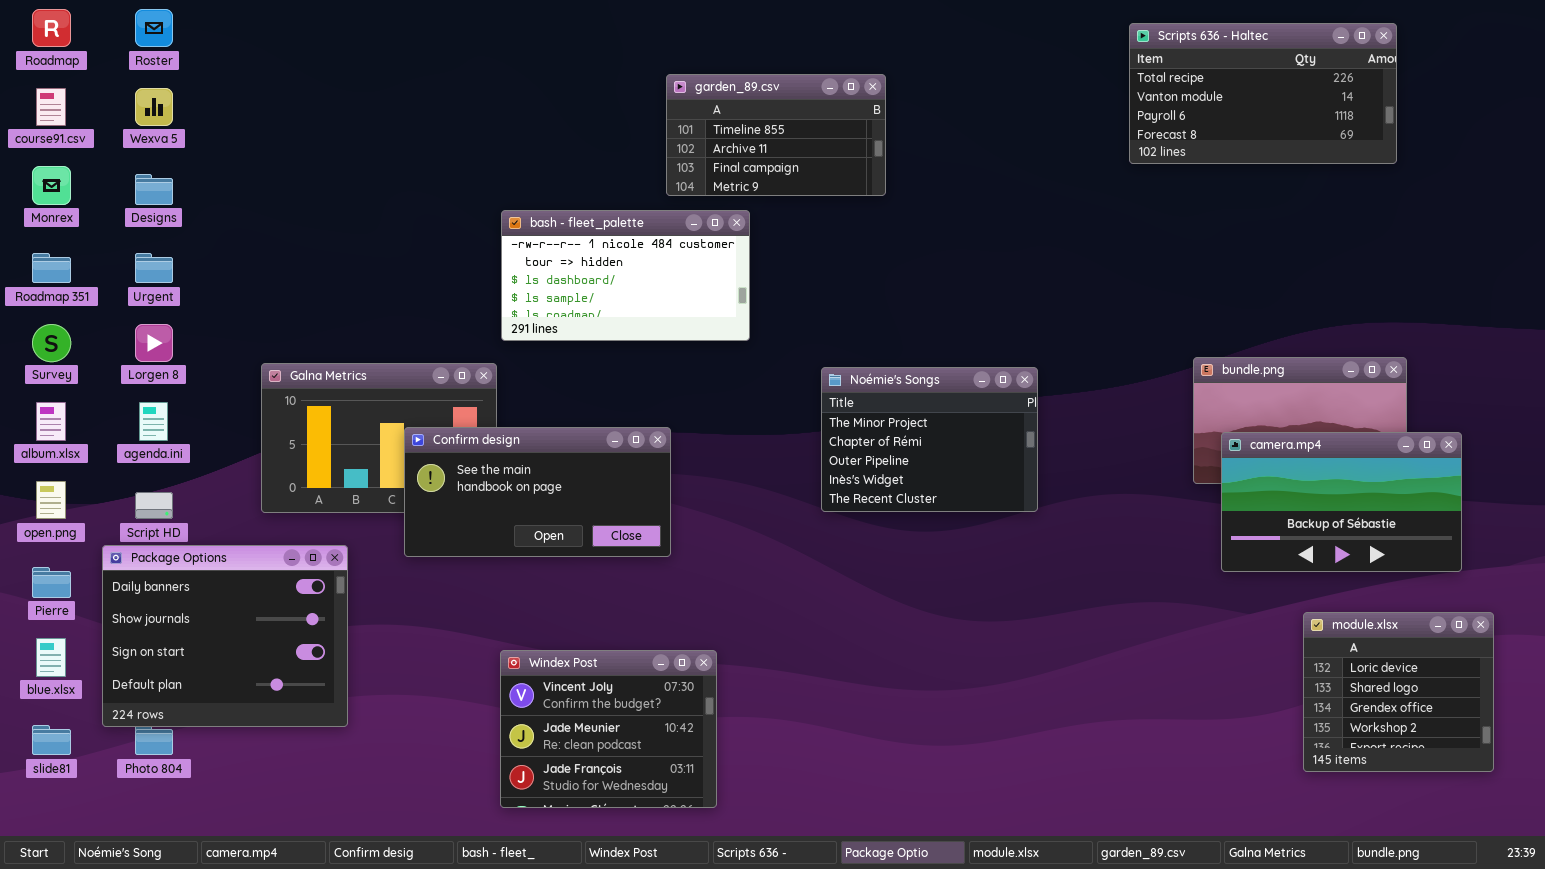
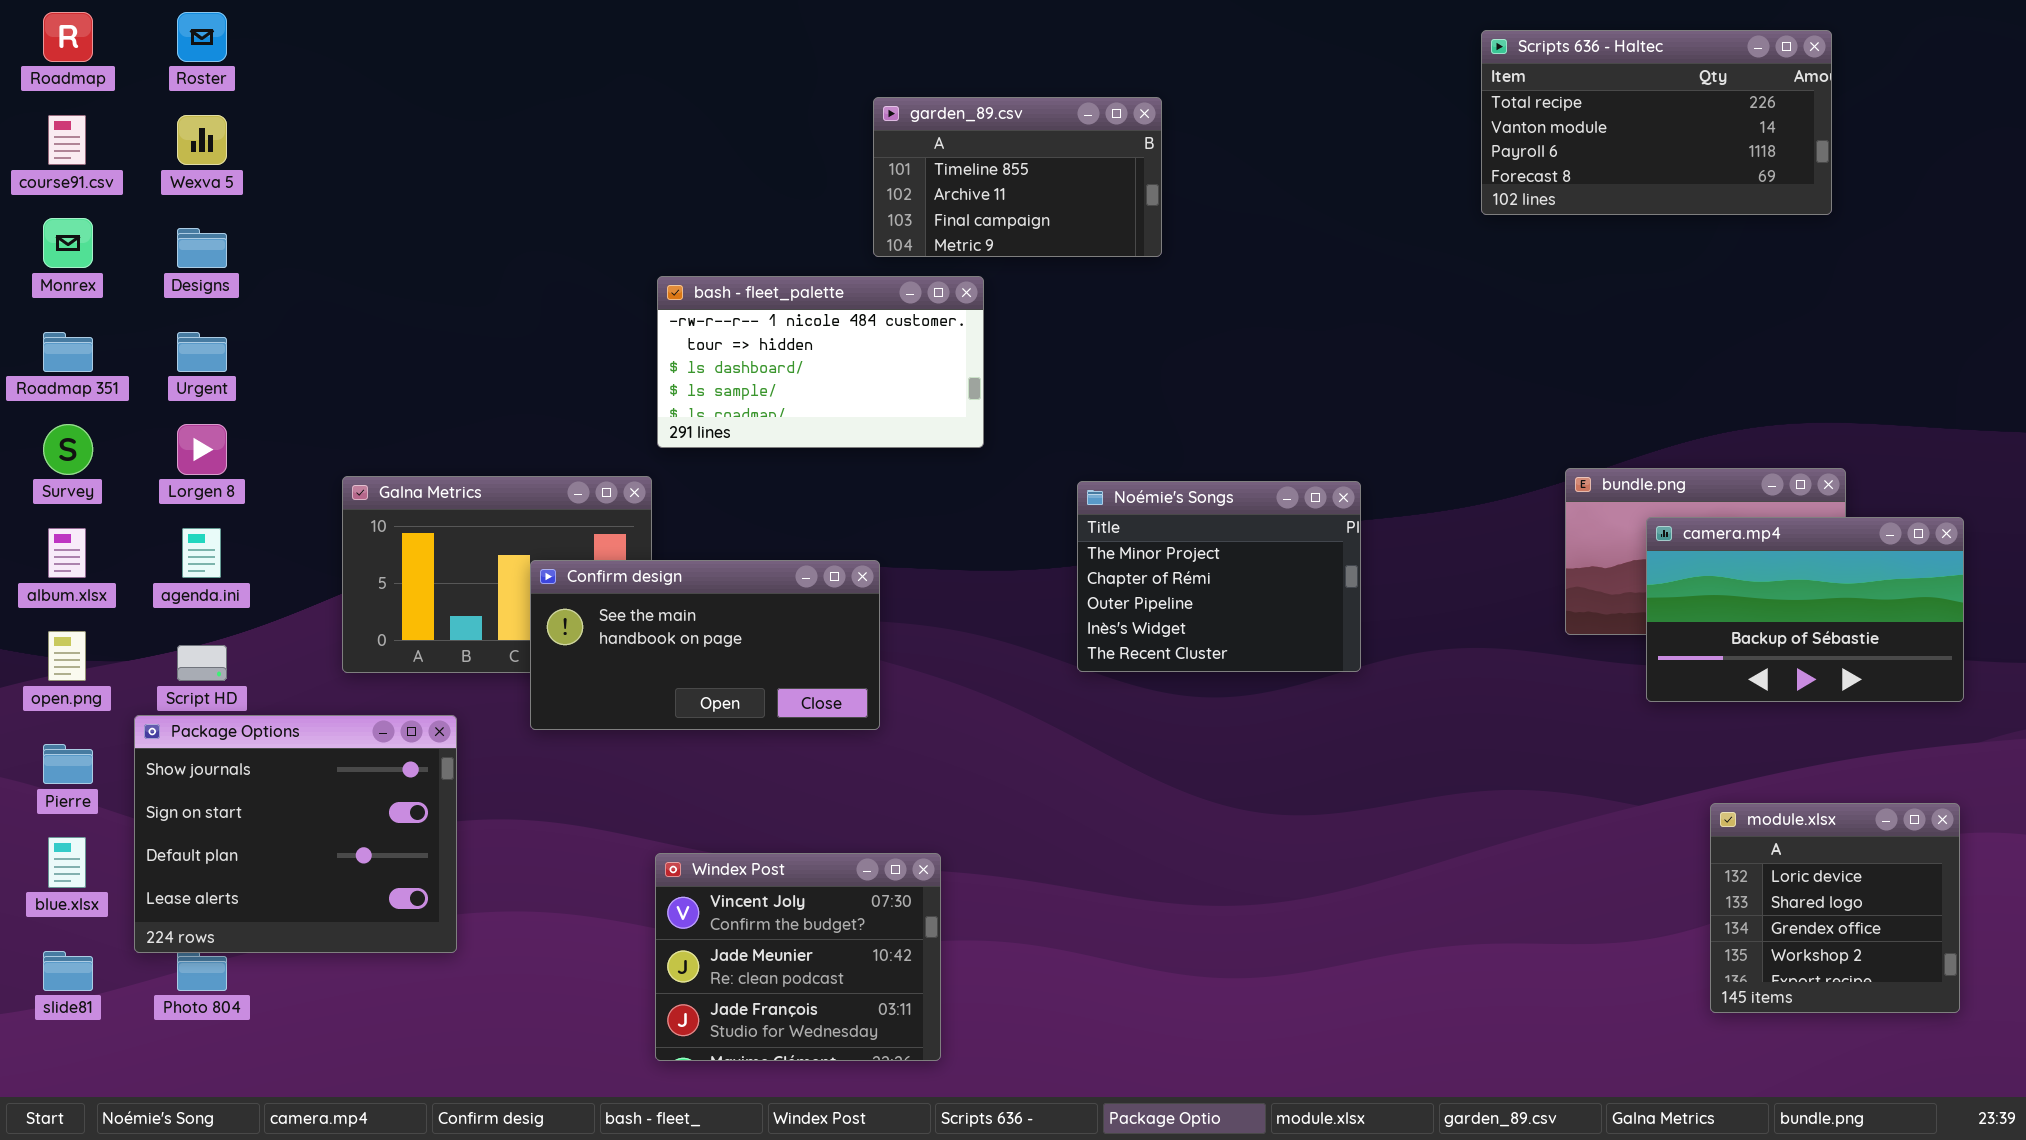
camera.mp4: [1221,432,1462,572] -> [1646,517,1964,702], moved
Package Options: [102,545,348,727] -> [134,715,457,953], scrolled down 1 row

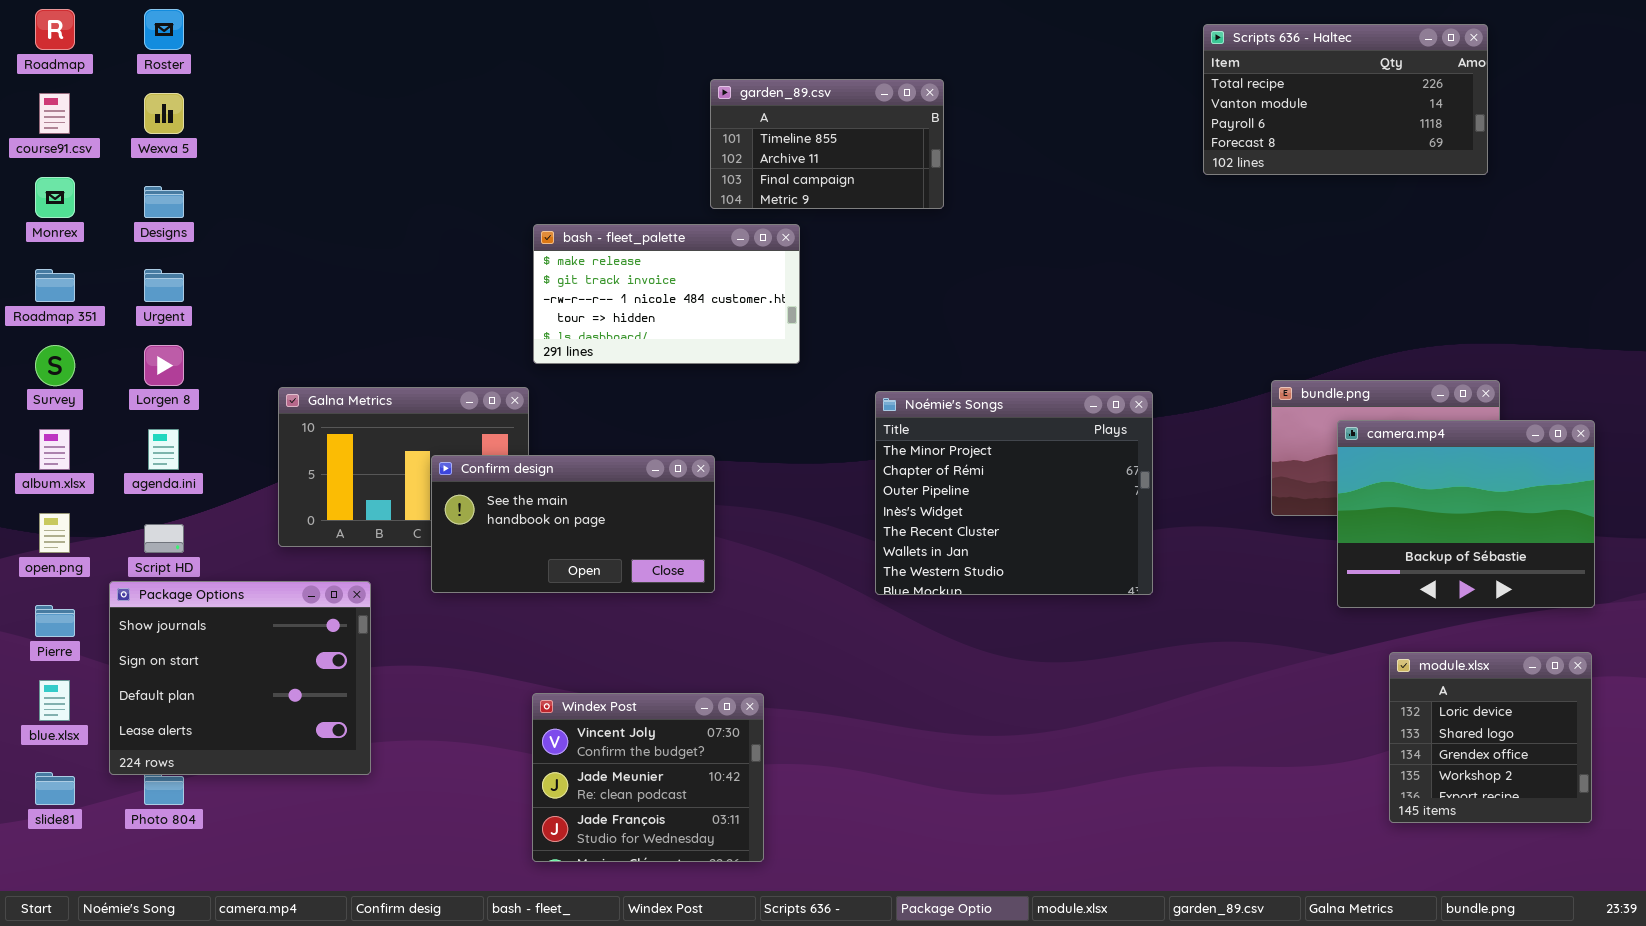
bash - fleet_palette: [657,276,984,448] -> [533,224,800,364], scrolled up 2 rows
Noémie's Songs: [1077,481,1361,672] -> [875,391,1153,595], resized
camera.mp4: [1646,517,1964,702] -> [1337,420,1595,608], resized

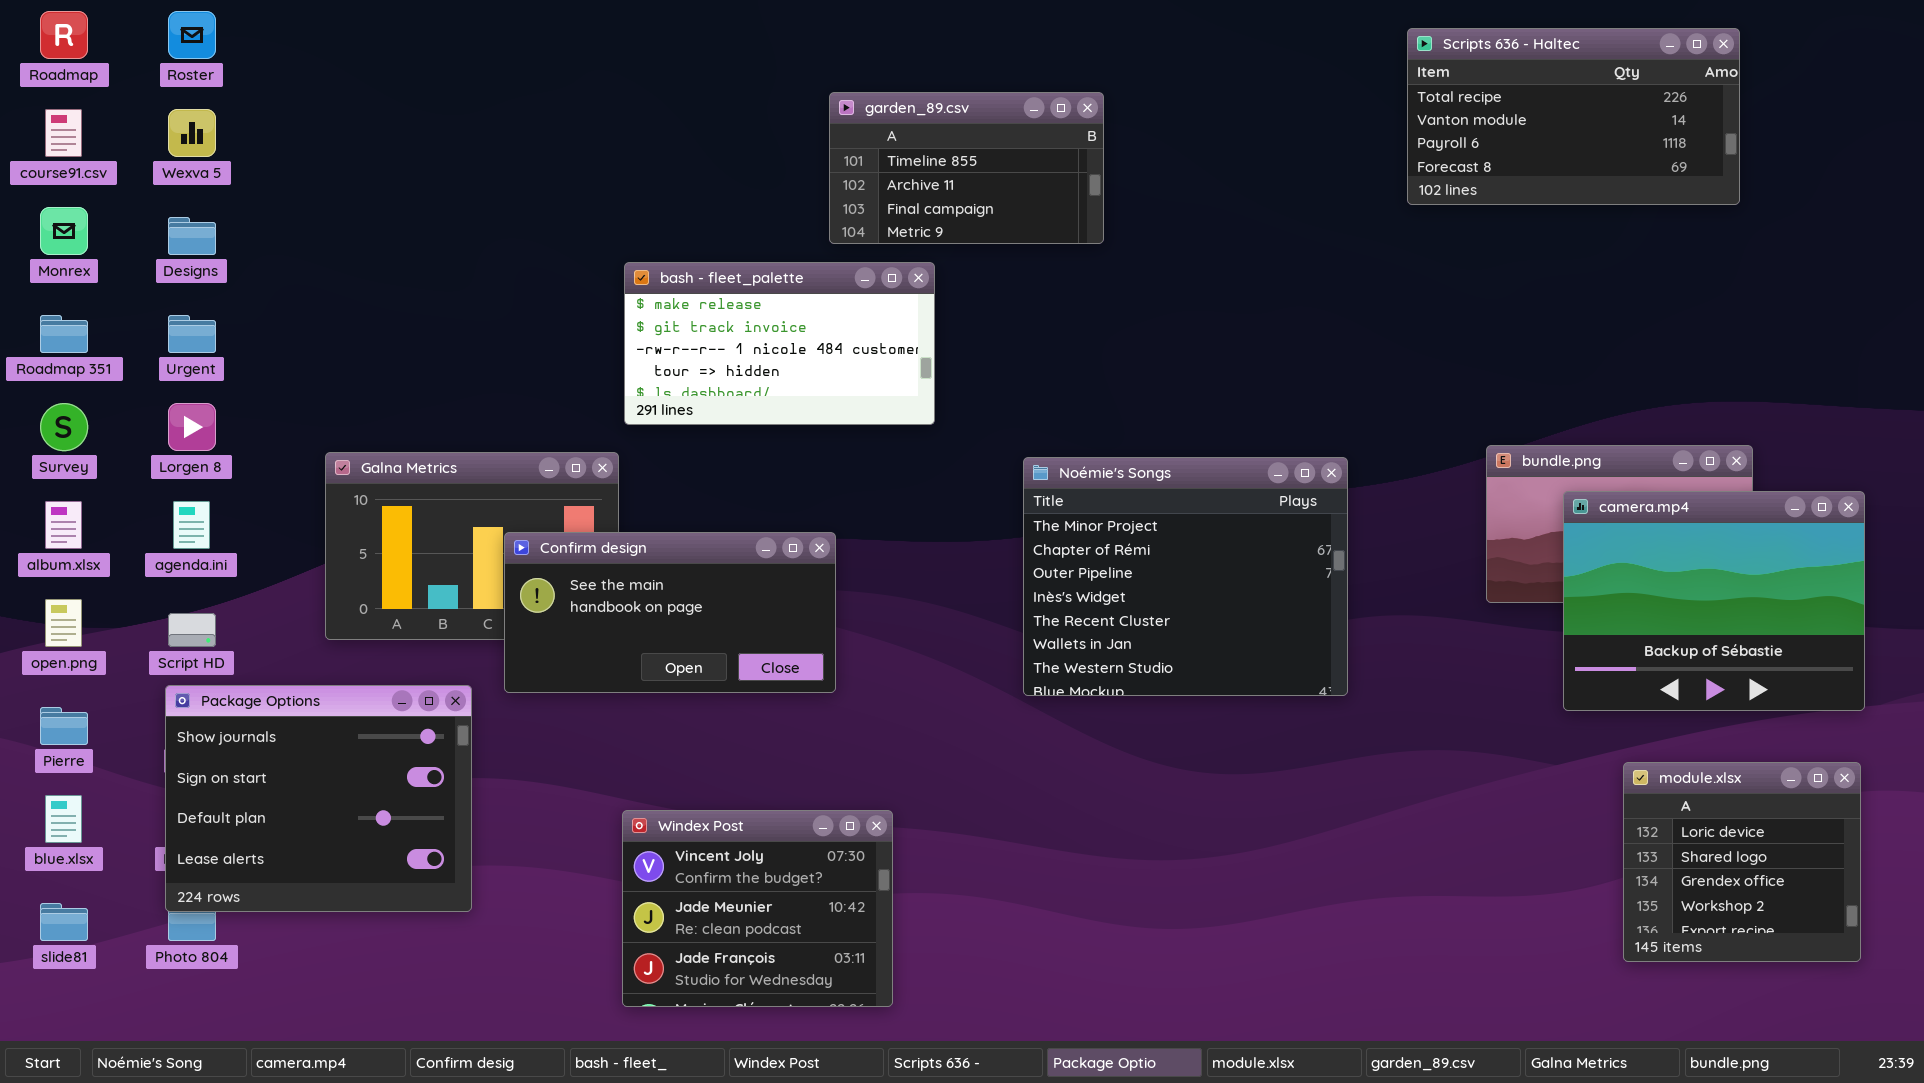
Package Options: [109,581,371,775] -> [165,685,472,912], moved

